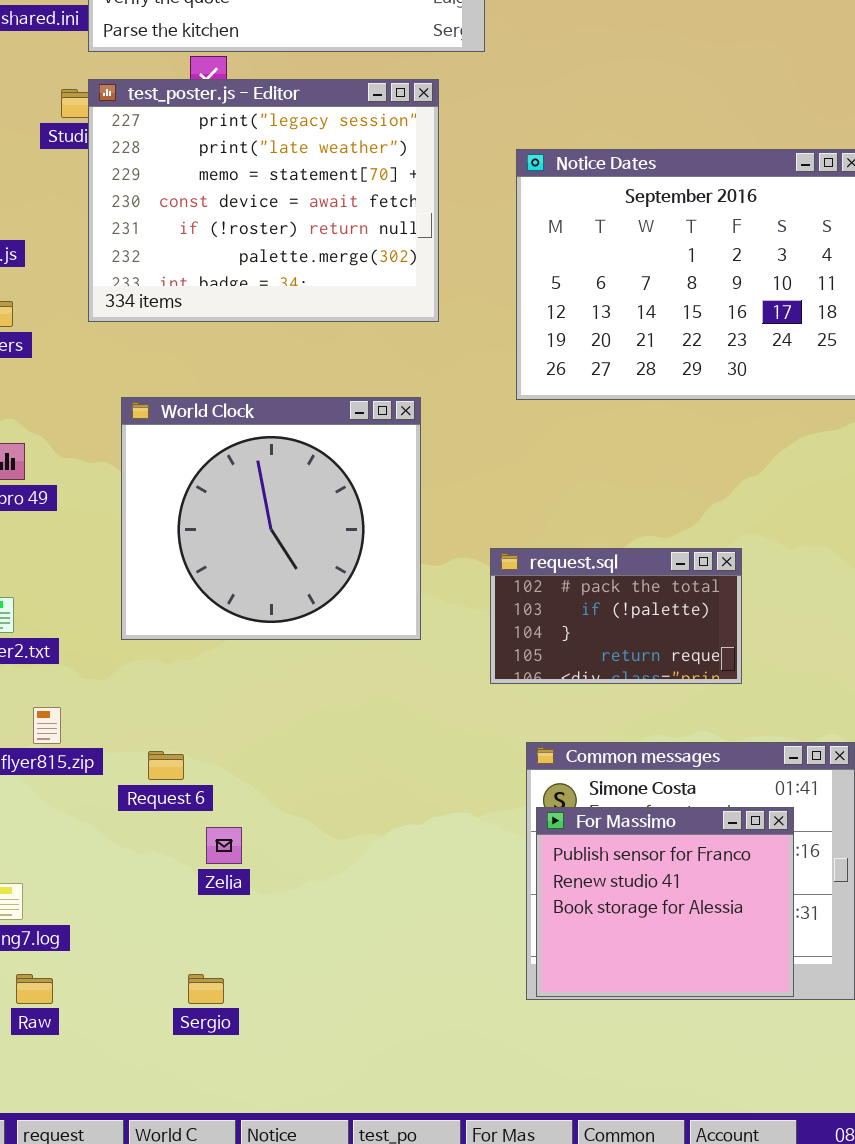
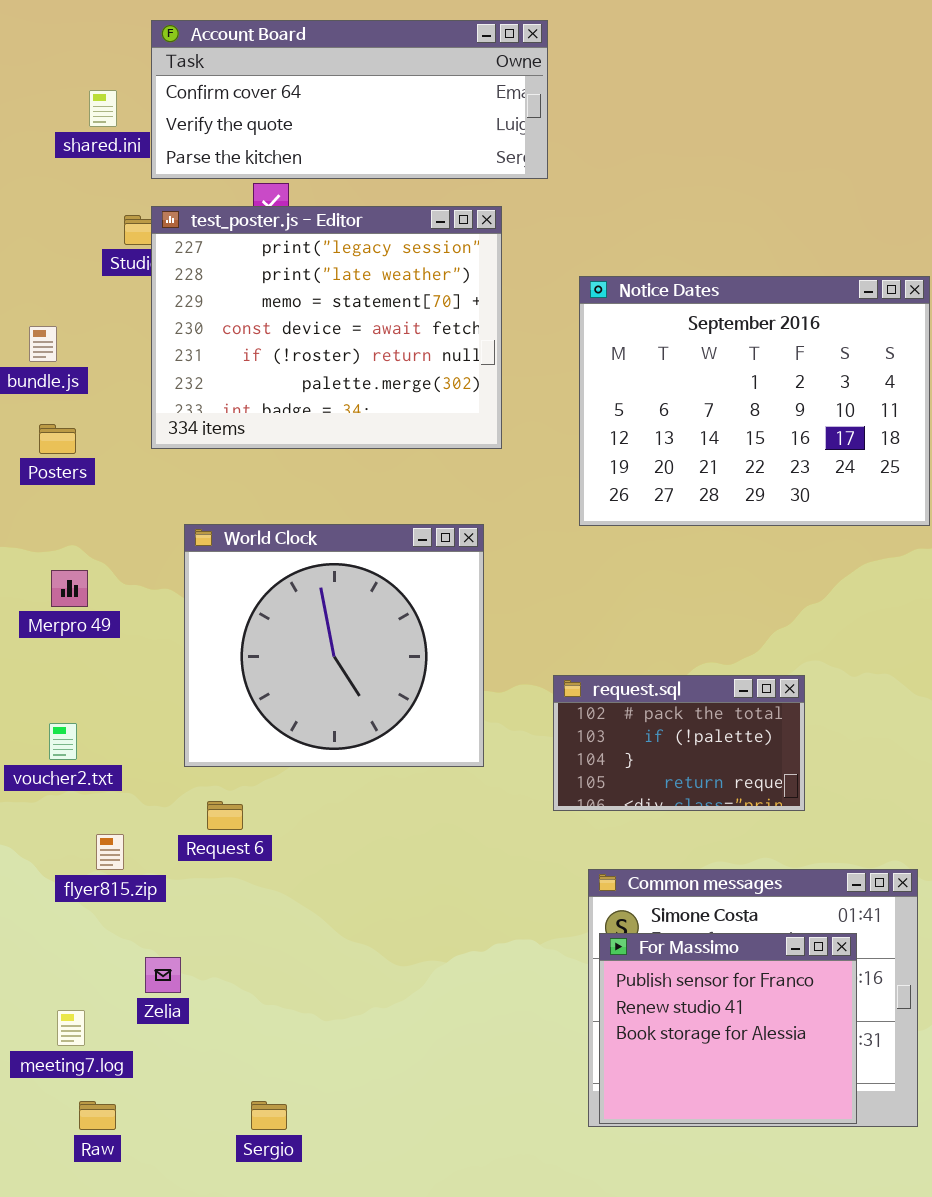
Request 6: [148,751,184,780] -> [207,801,243,830], moved
Zelia: [206,827,242,864] -> [145,957,181,993], moved

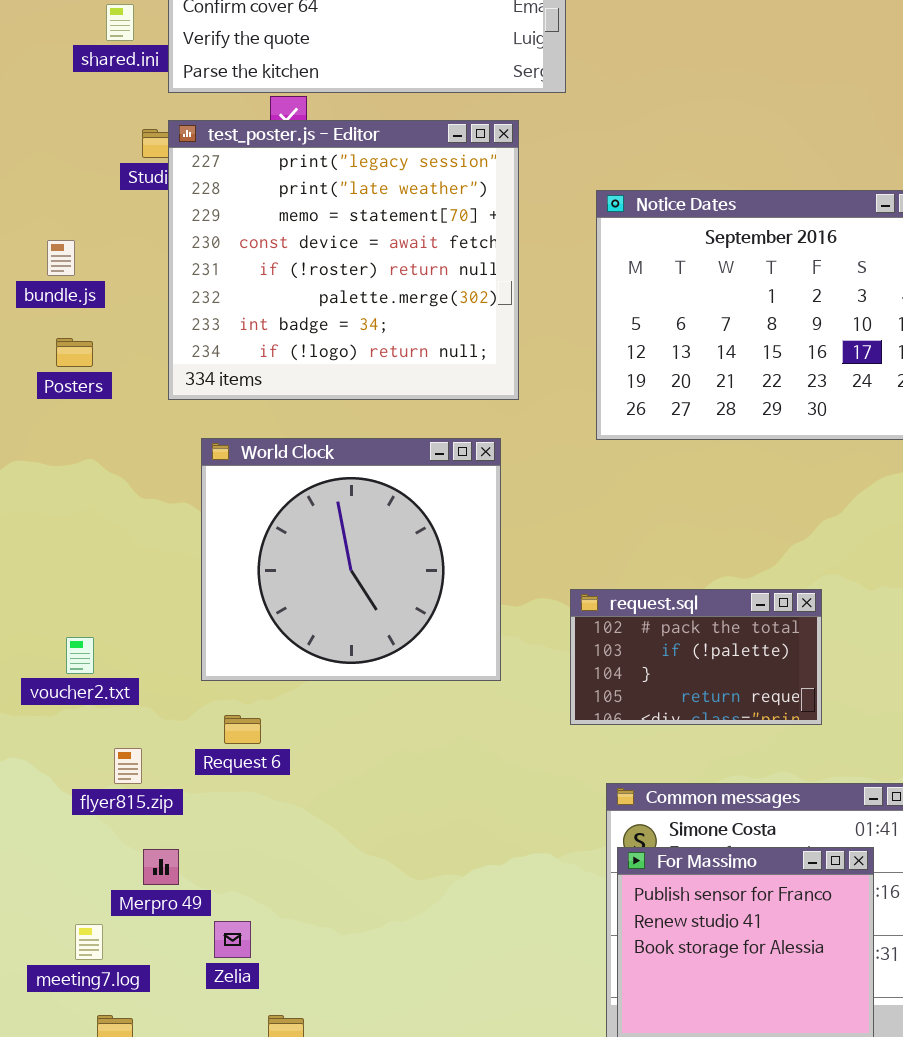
test_poster.js - Editor: [151,206,502,449] -> [168,120,519,400], resized
Merpro 49: [51,570,88,607] -> [143,849,179,885], moved
Zelia: [145,957,181,993] -> [214,921,251,958], moved

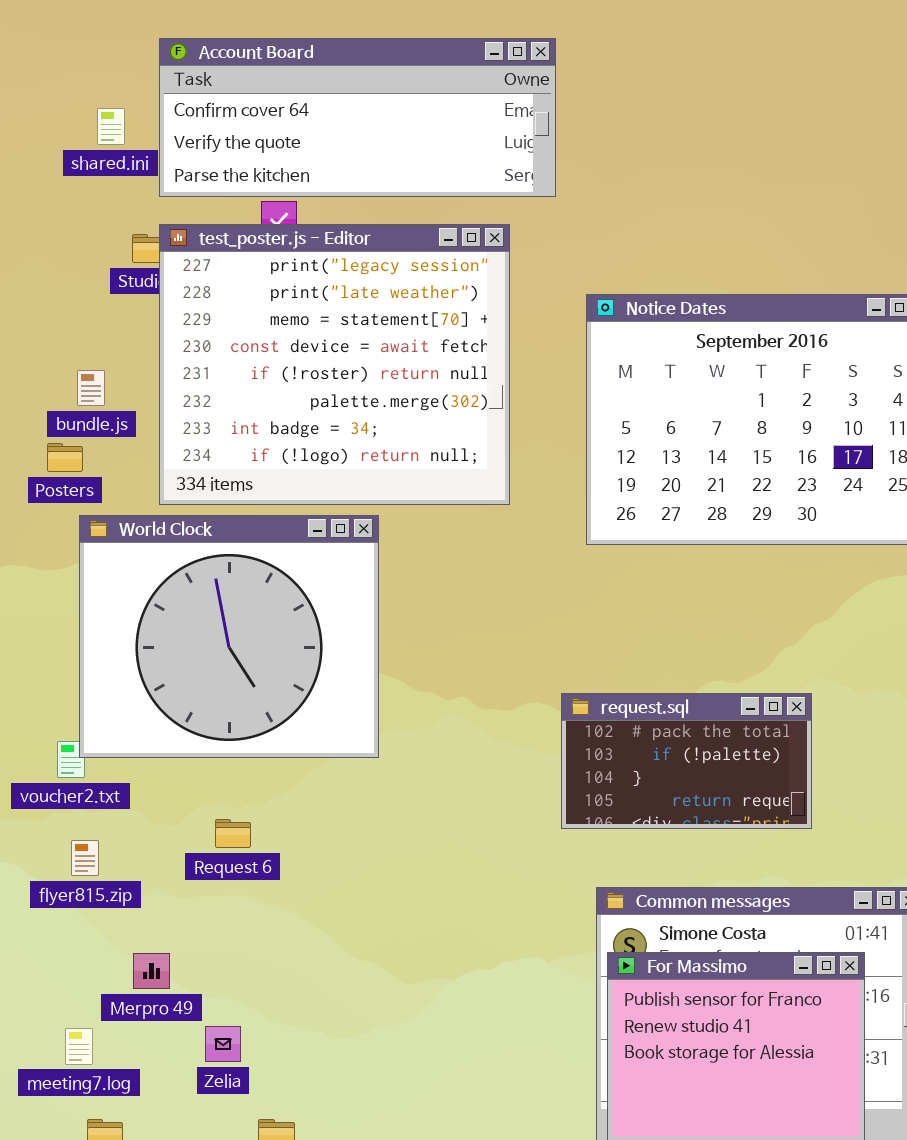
bundle.js: [47,240,75,276] -> [77,370,105,406], moved
World Clock: [201,438,501,681] -> [79,515,379,758], moved
flyer815.zip: [114,748,142,784] -> [71,840,99,876], moved

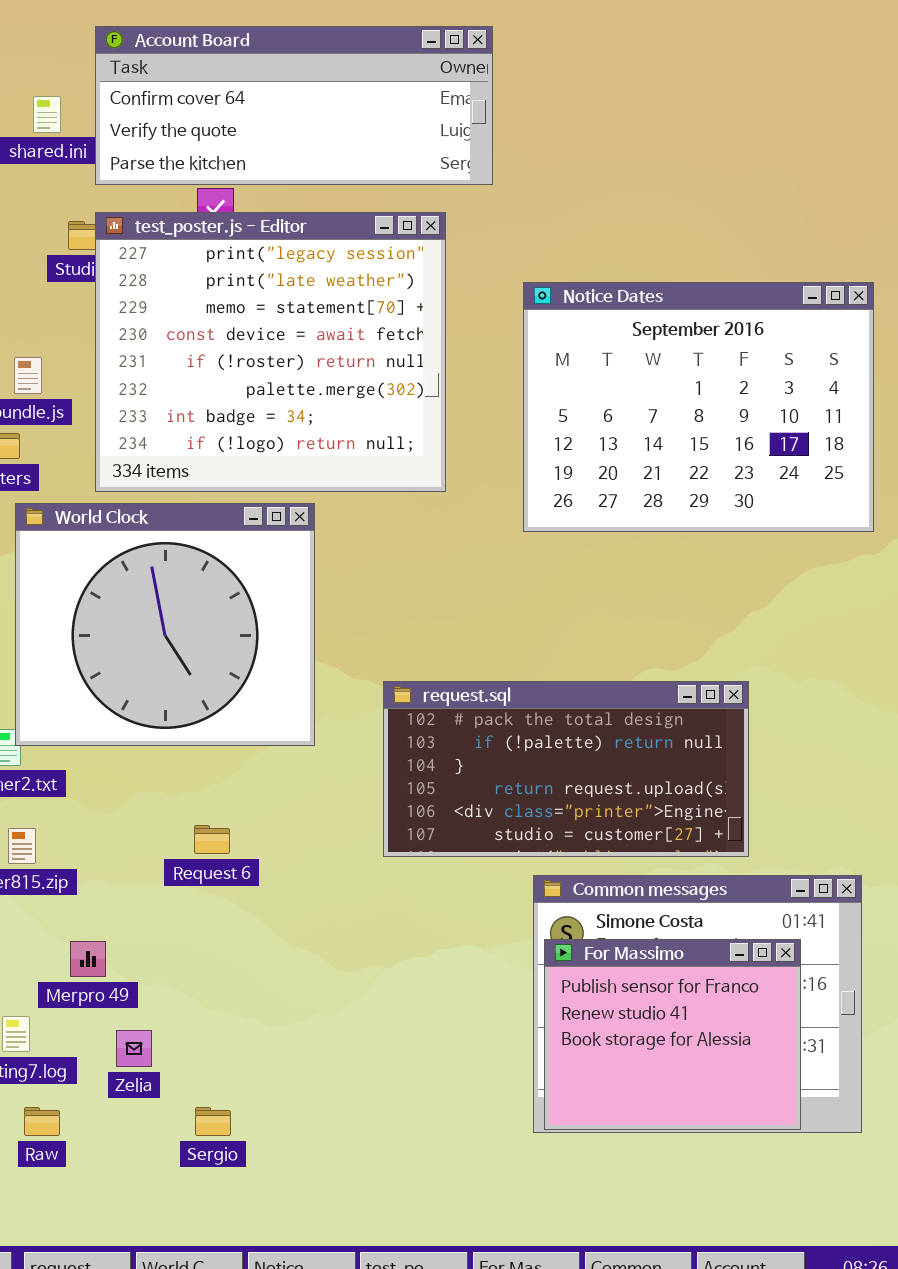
request.sql: [561,693,812,829] -> [383,681,749,857], resized
Request 6: [215,819,251,848] -> [194,825,230,854], moved
Zelia: [205,1026,241,1062] -> [116,1030,152,1067], moved

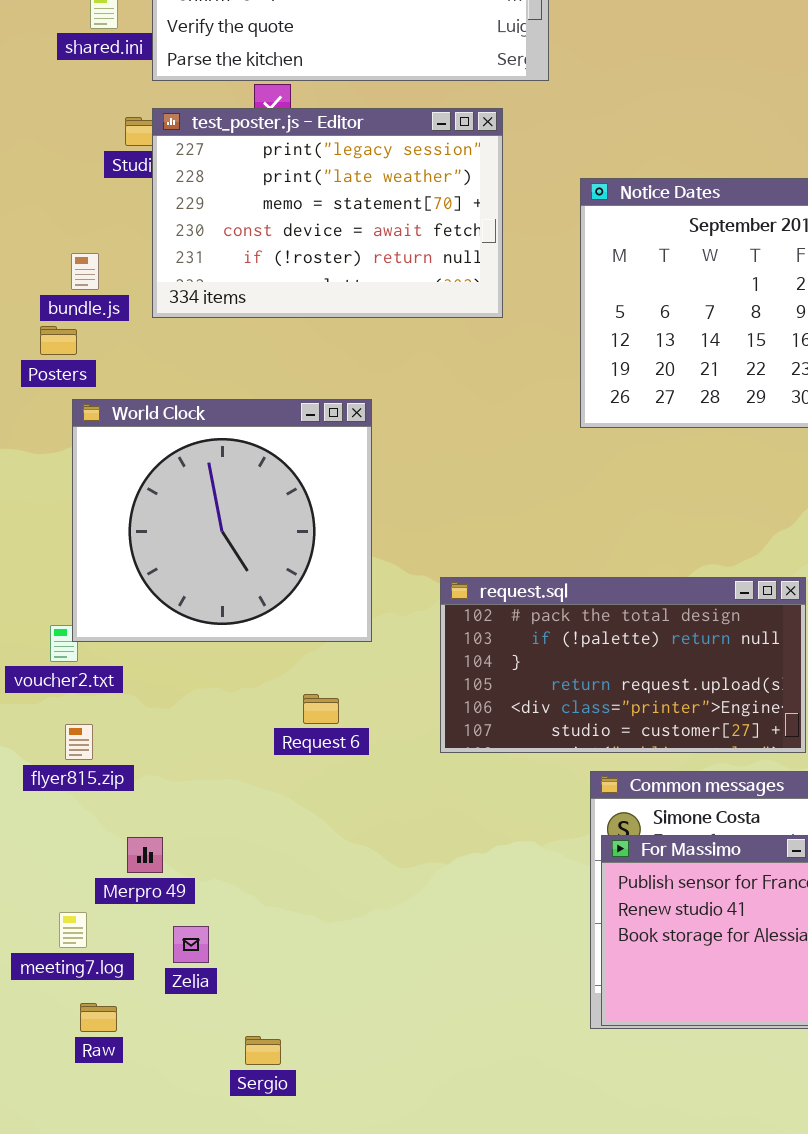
test_poster.js - Editor: [95,212,446,492] -> [152,108,503,318], resized
Request 6: [194,825,230,854] -> [303,694,339,724], moved
Sergio: [195,1107,231,1136] -> [245,1036,281,1065], moved

